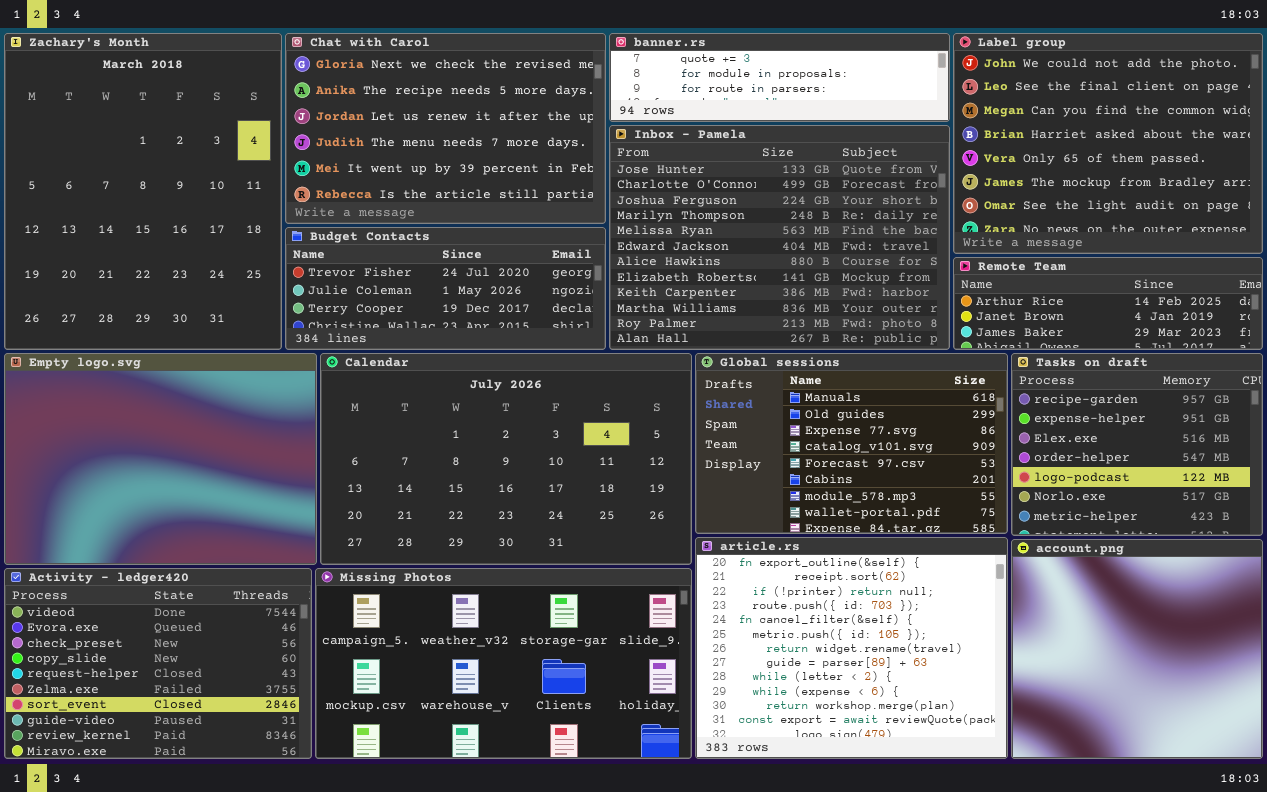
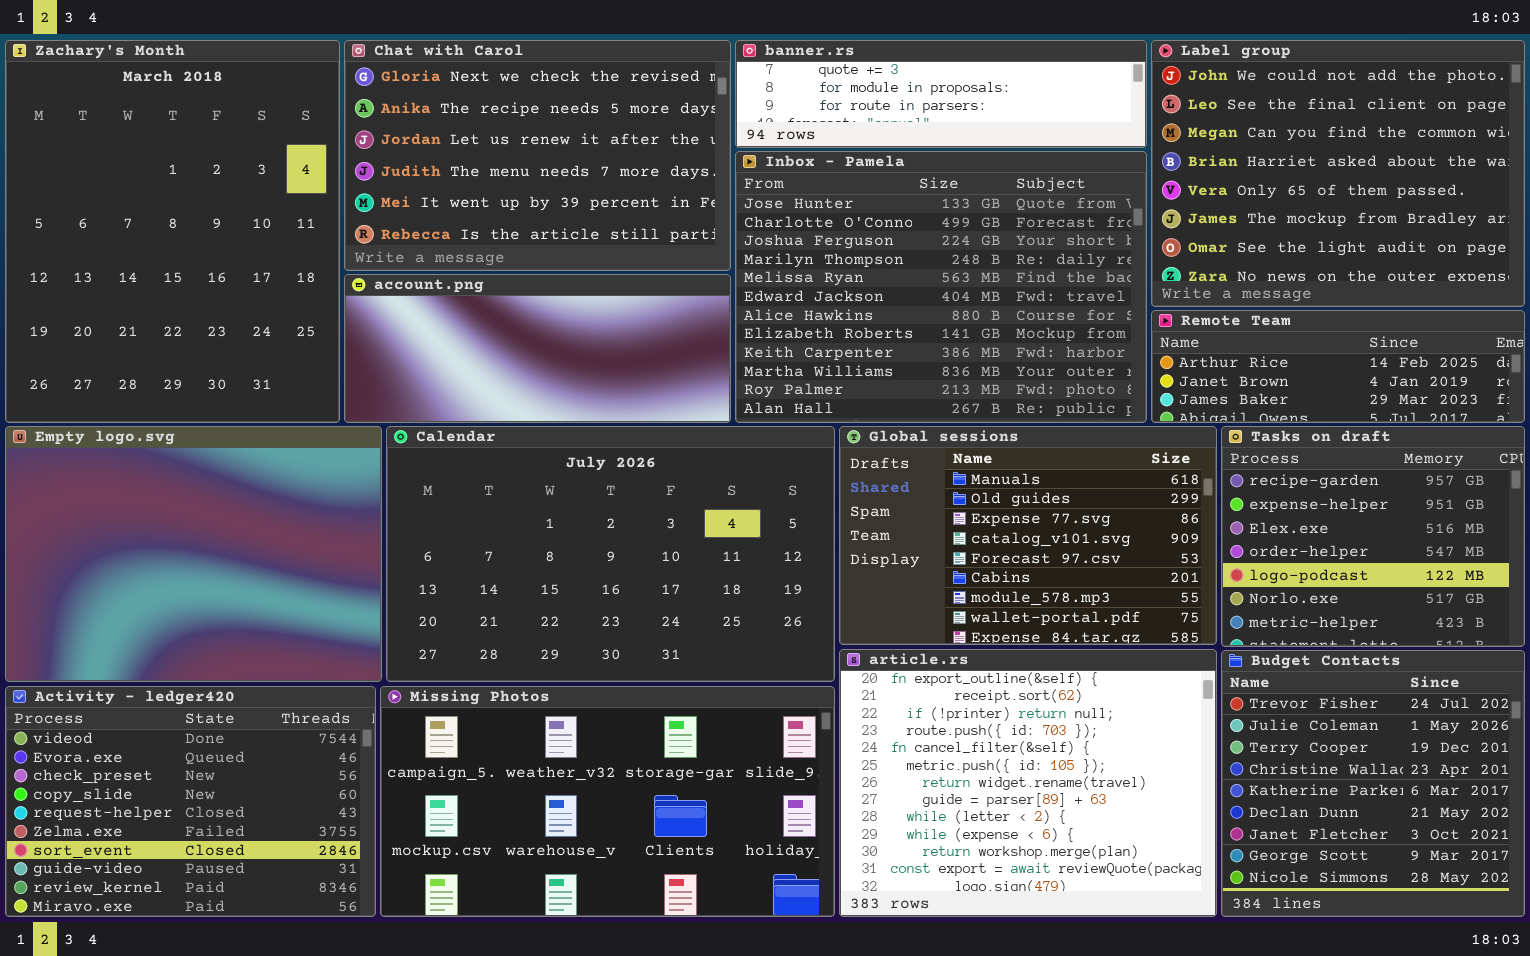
Budget Contacts: [285,227,606,350] -> [1221,650,1525,917], moved, resized
account.png: [1011,539,1263,759] -> [344,274,731,423], moved, resized

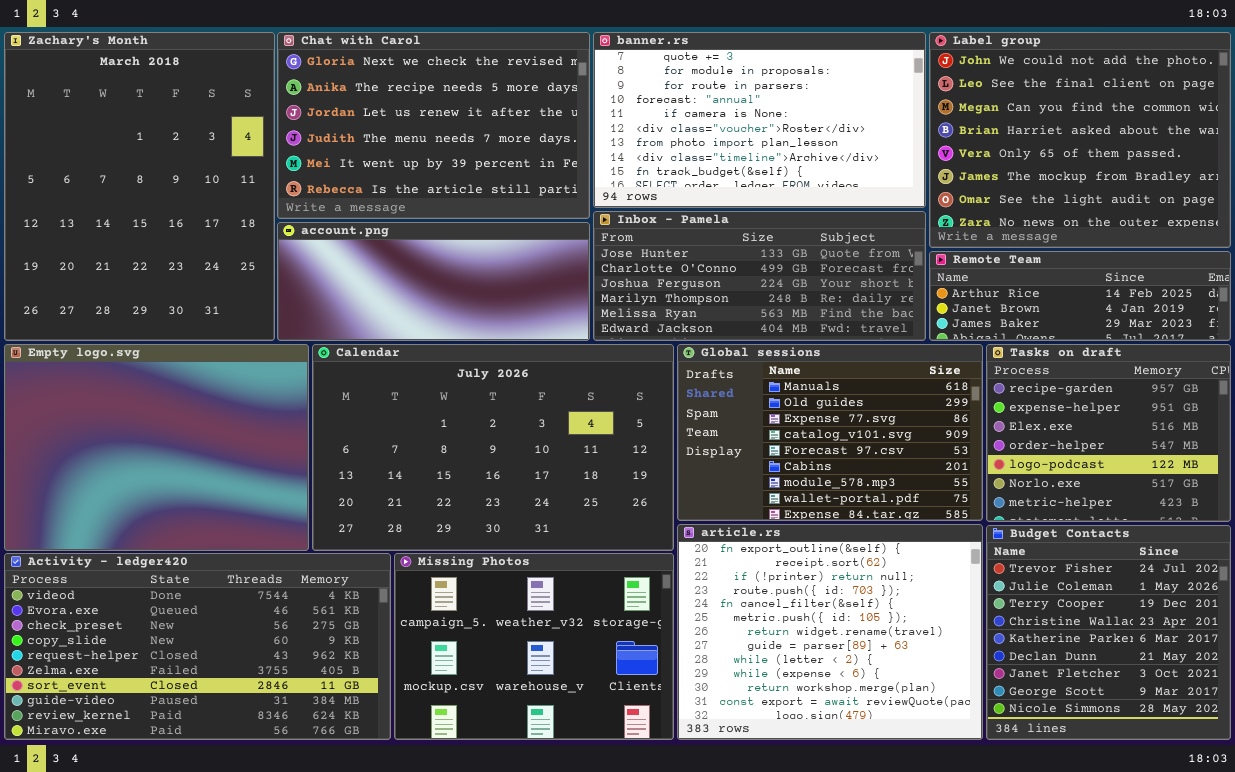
banner.rs: [735,40,1147,148] -> [593,32,926,208], resized
Inbox - Pamela: [735,151,1147,423] -> [593,211,926,341], resized
Activity - ledger420: [5,686,376,917] -> [4,553,391,740], resized
Missing Photos: [380,686,835,917] -> [394,553,674,740], resized

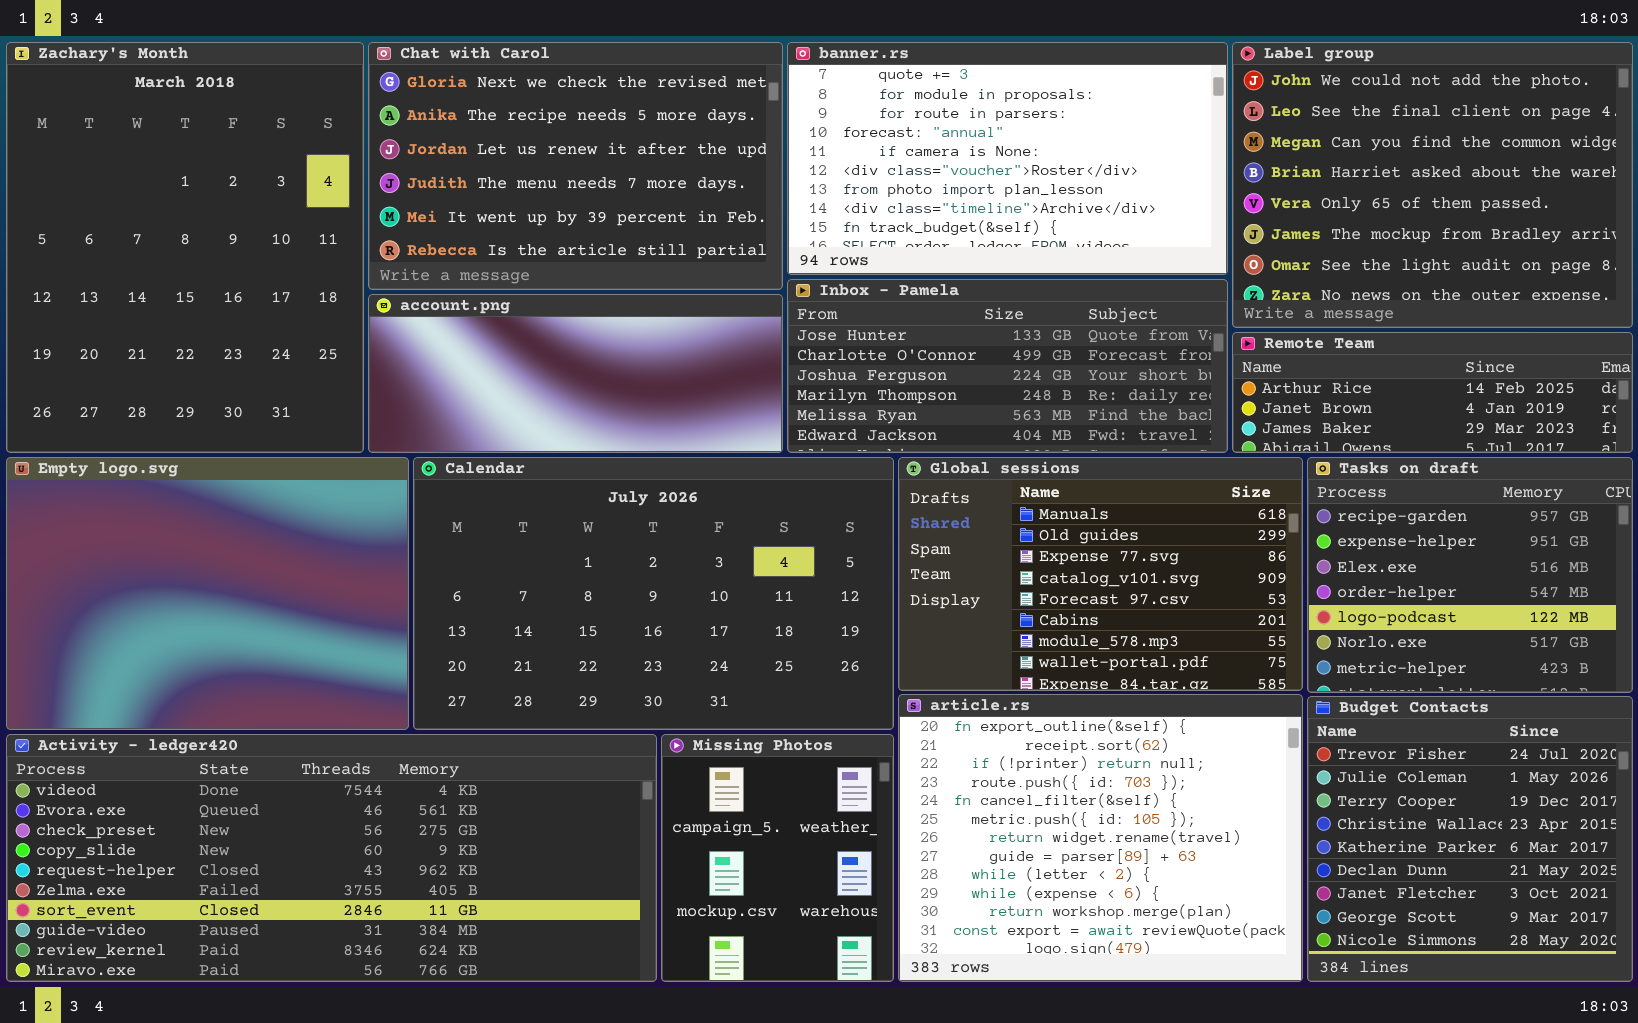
Activity - ledger420: [4,553,391,740] -> [6,734,657,982], resized
Missing Photos: [394,553,674,740] -> [661,734,894,982], resized

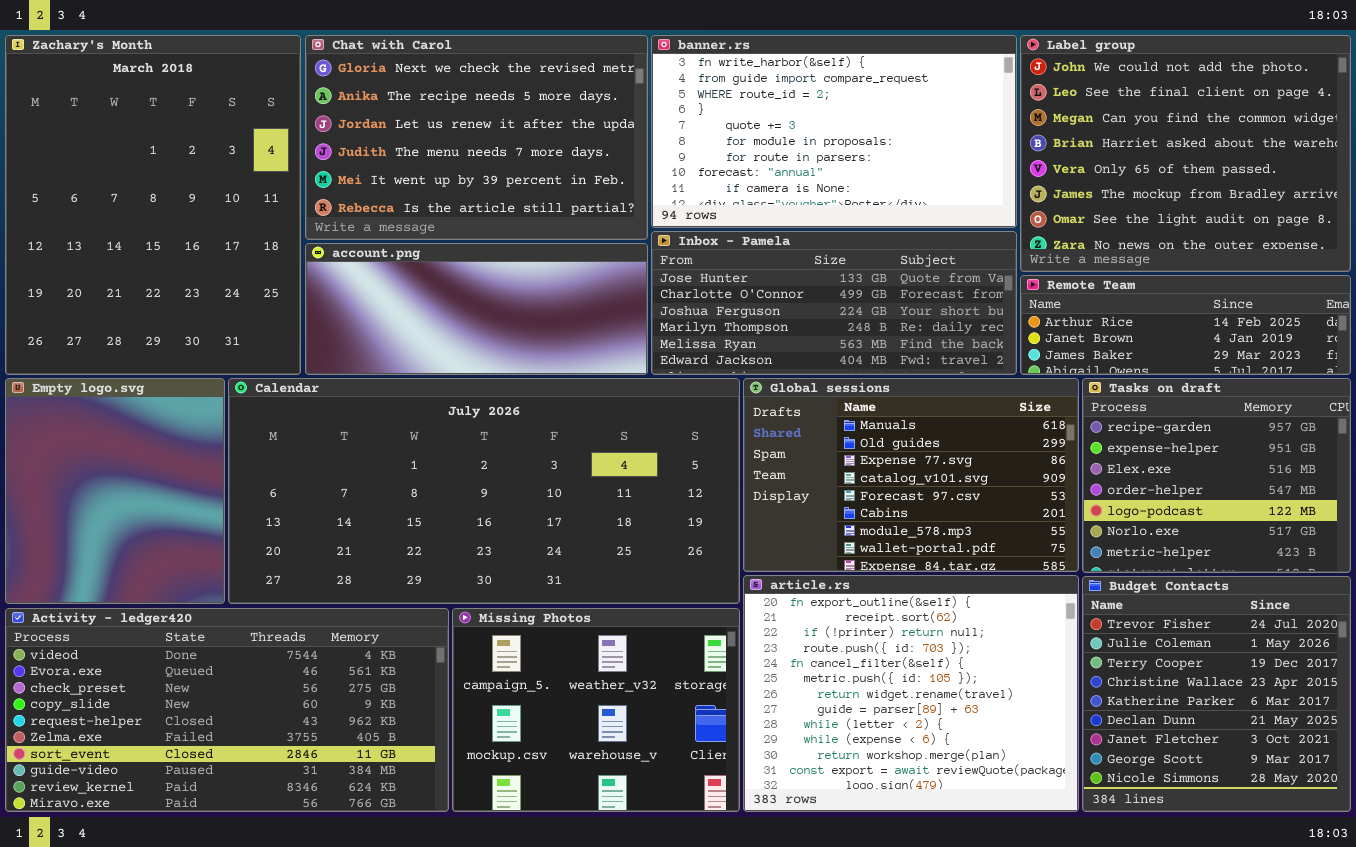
banner.rs: [787,42,1228,275] -> [651,35,1017,228], scrolled up 4 rows
Empty logo.svg: [6,457,409,730] -> [5,378,225,604], resized
Calendar: [413,457,894,730] -> [228,378,740,604], resized
Activity - ledger420: [6,734,657,982] -> [5,608,449,812], resized
Missing Photos: [661,734,894,982] -> [452,608,740,812], resized

